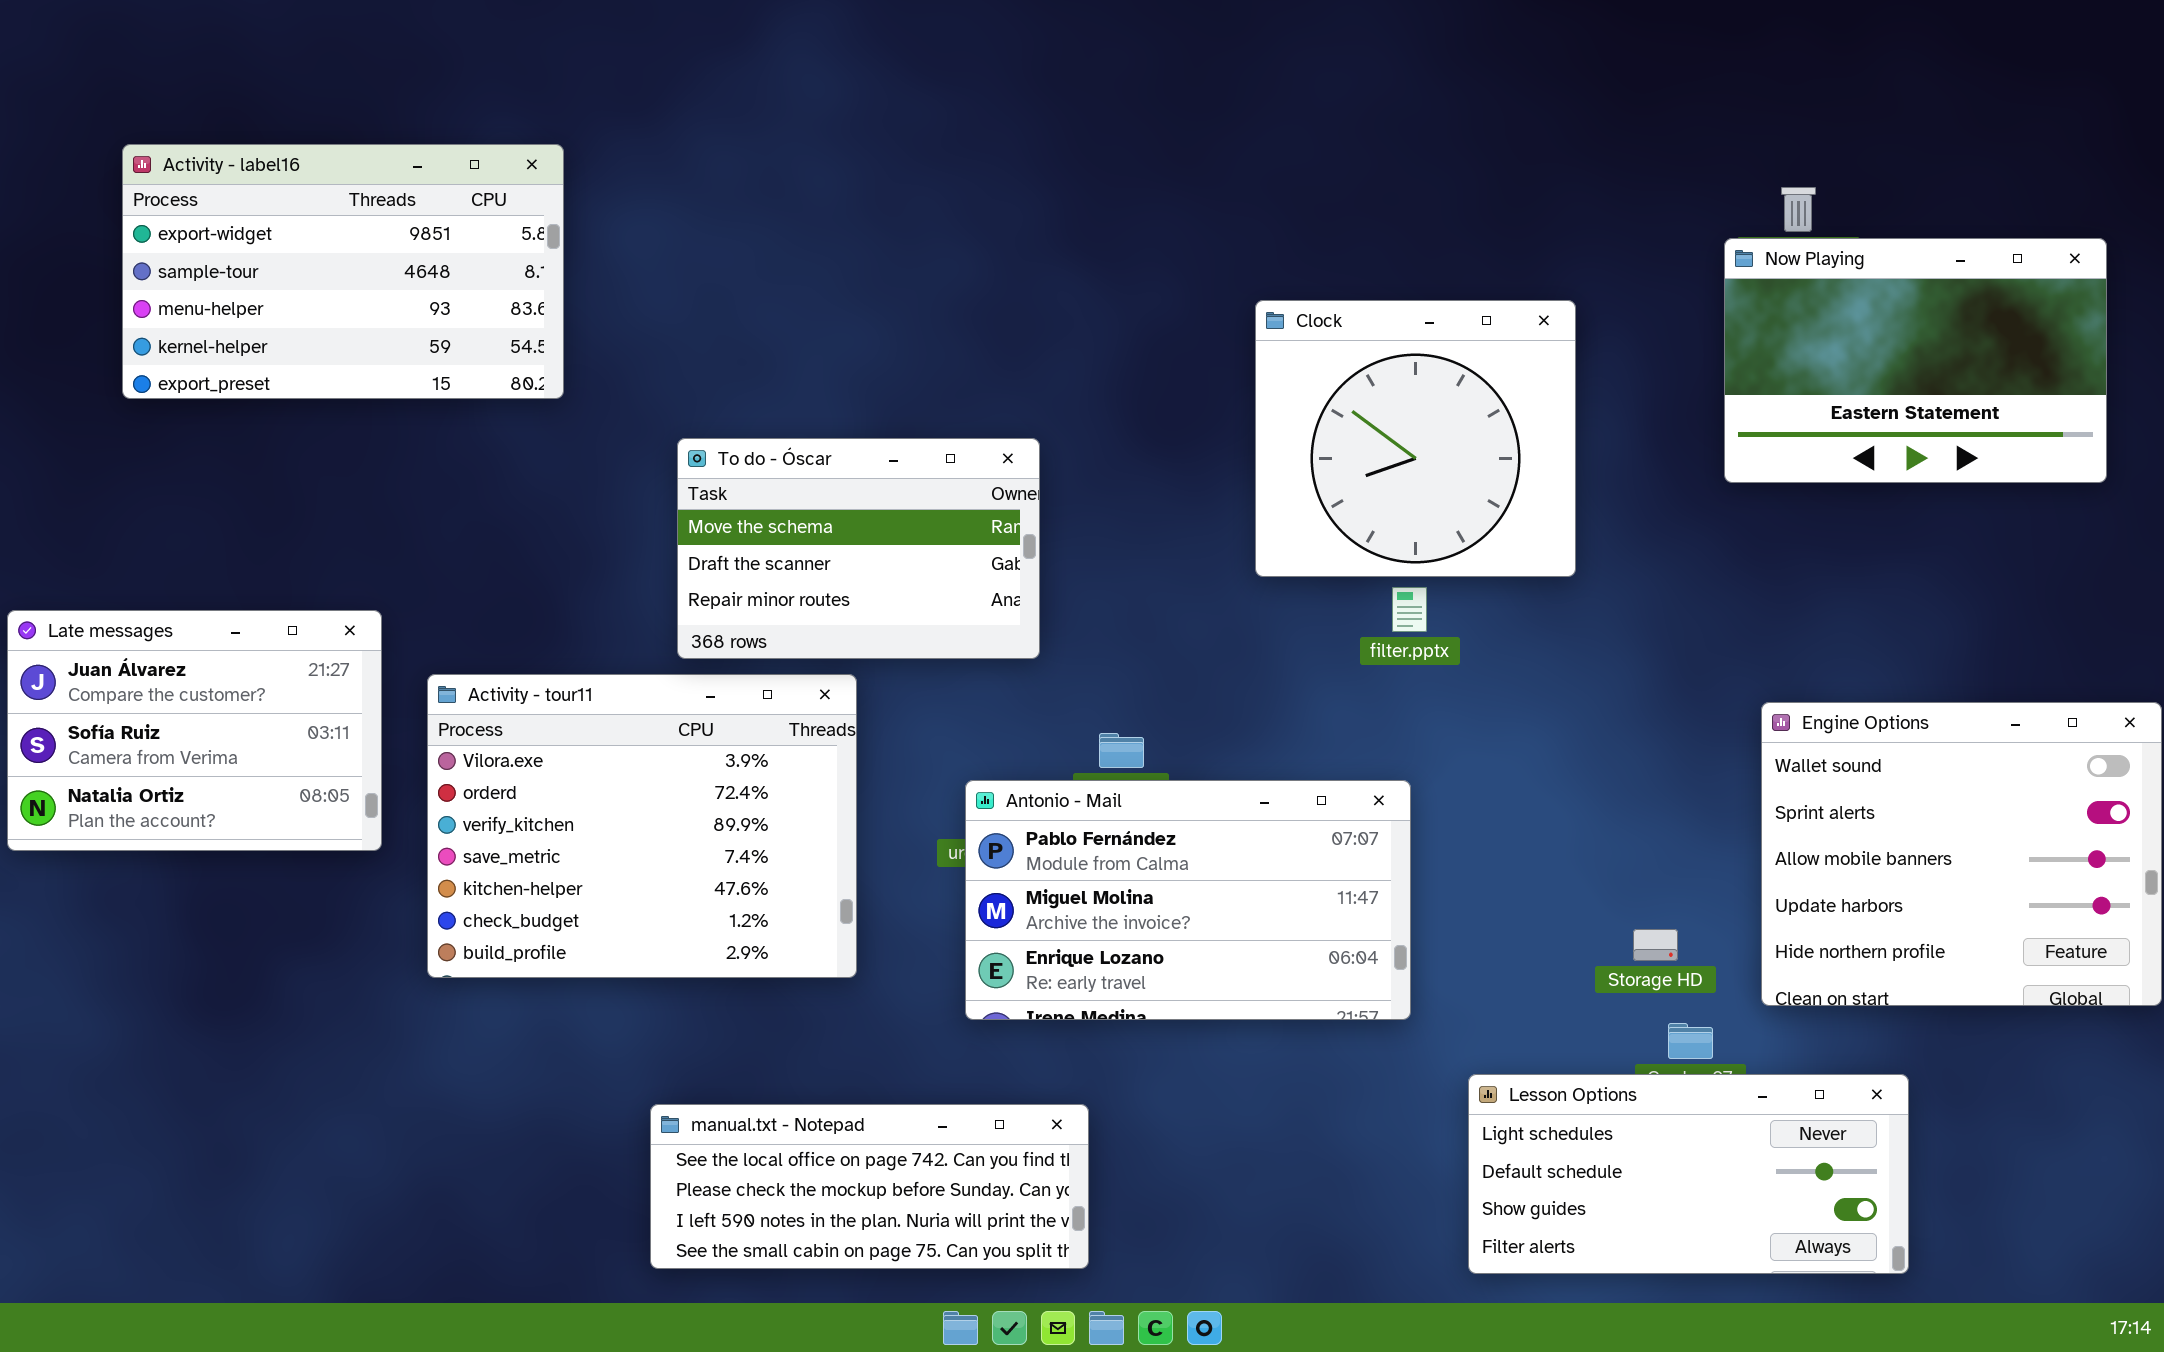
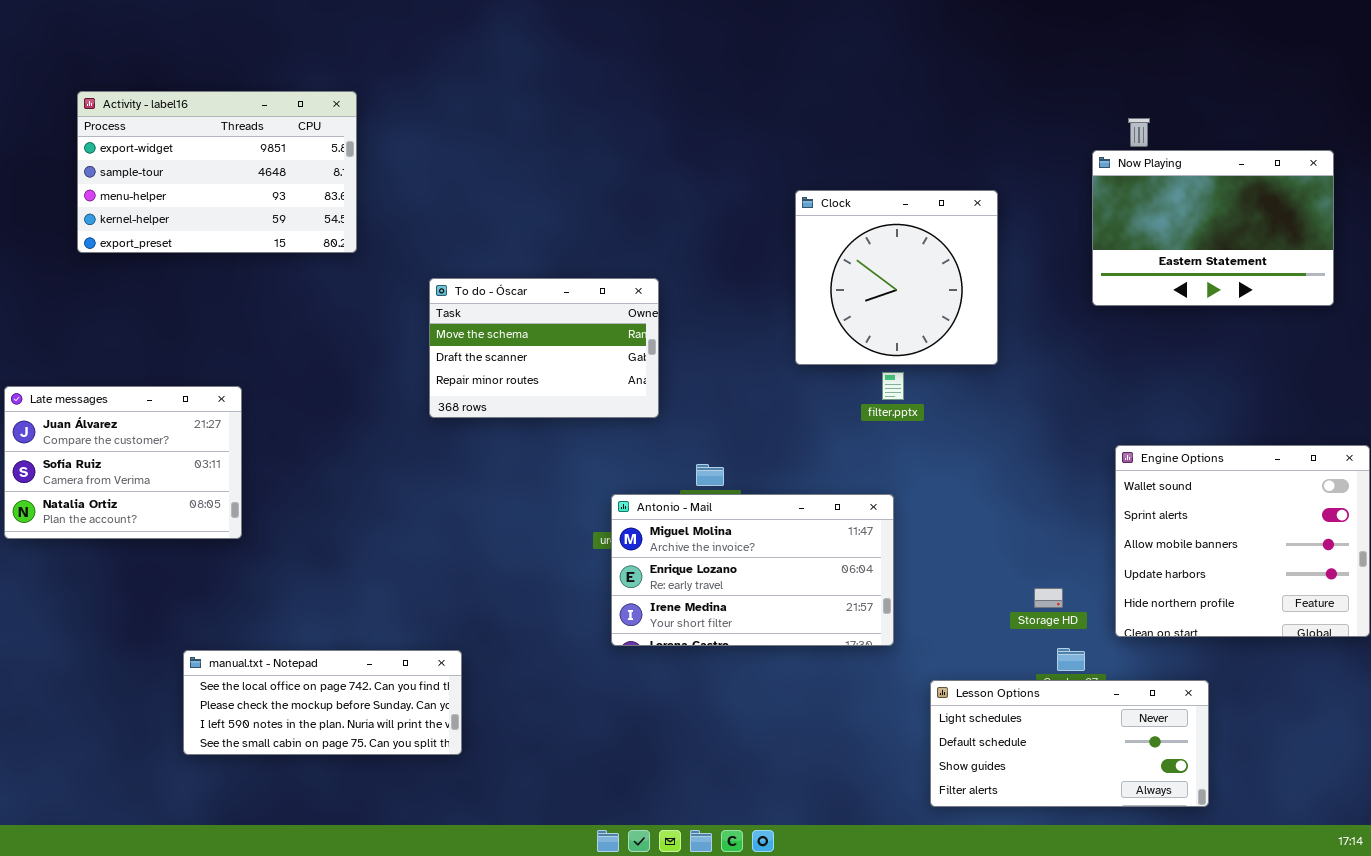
Activity - tour11: [427,674,857,978] -> none, closed
Antonio - Mail: [965,780,1411,1020] -> [611,494,894,646], scrolled down 1 row
manual.txt - Notepad: [650,1104,1089,1269] -> [183,650,462,755], moved

